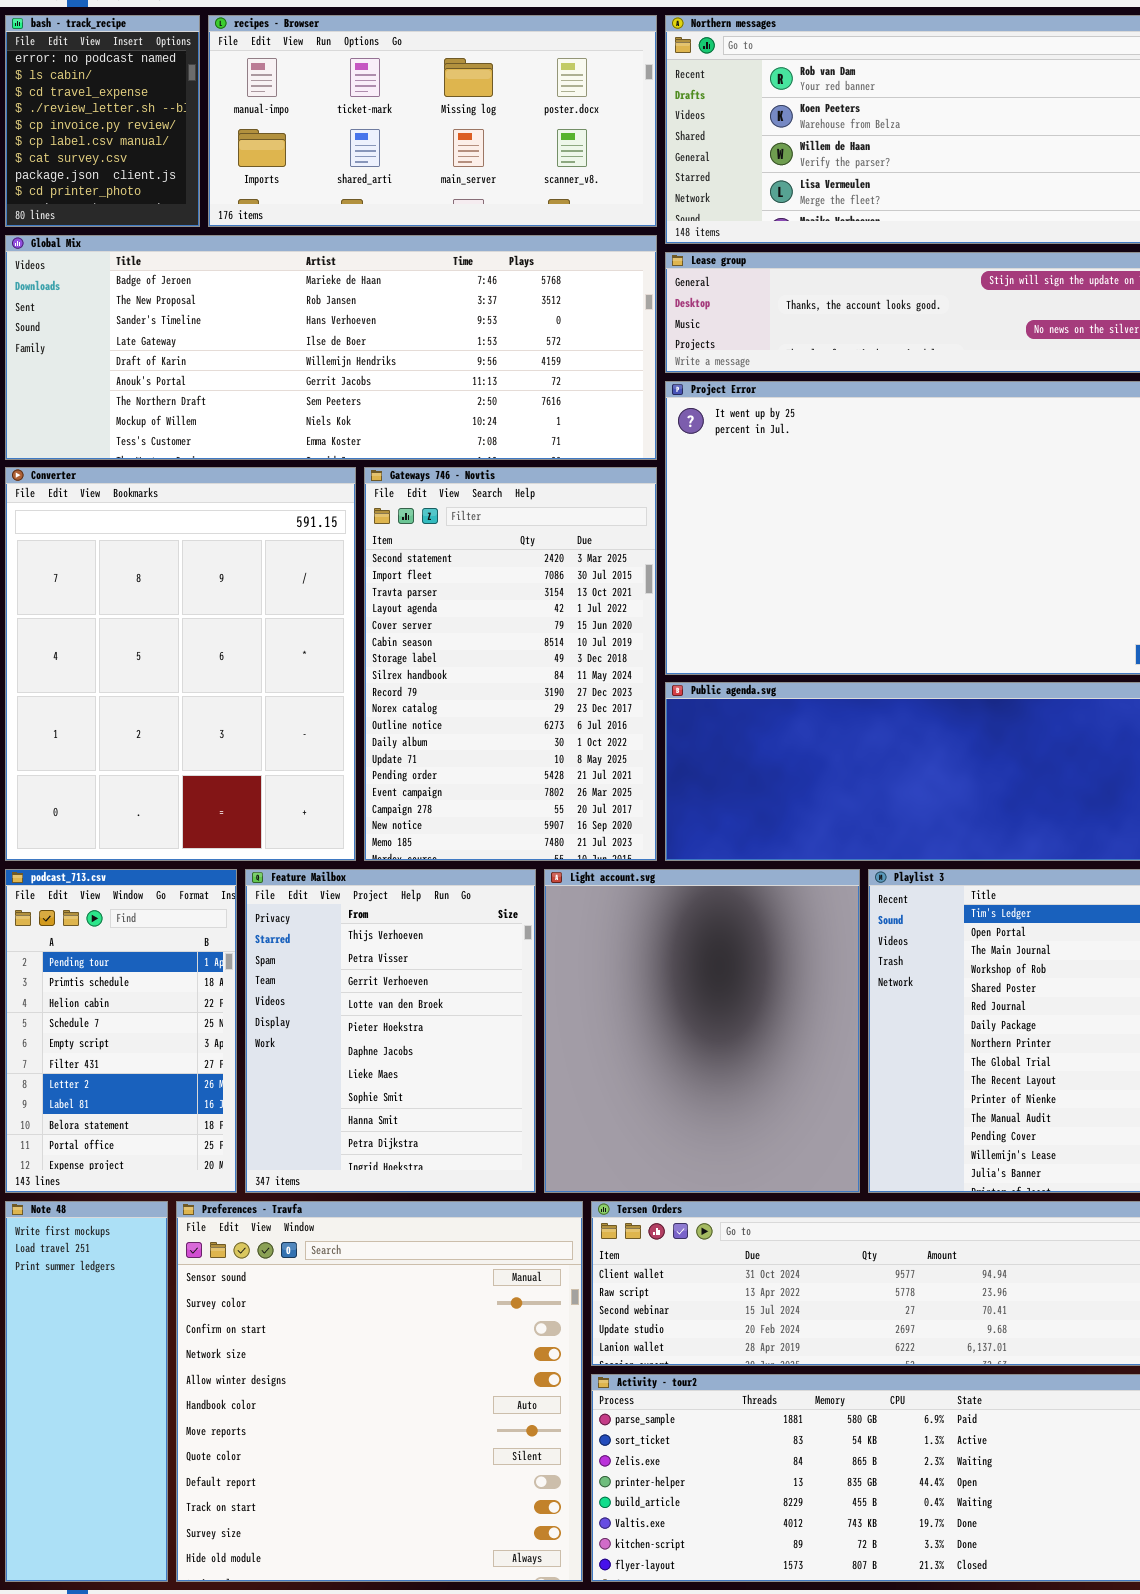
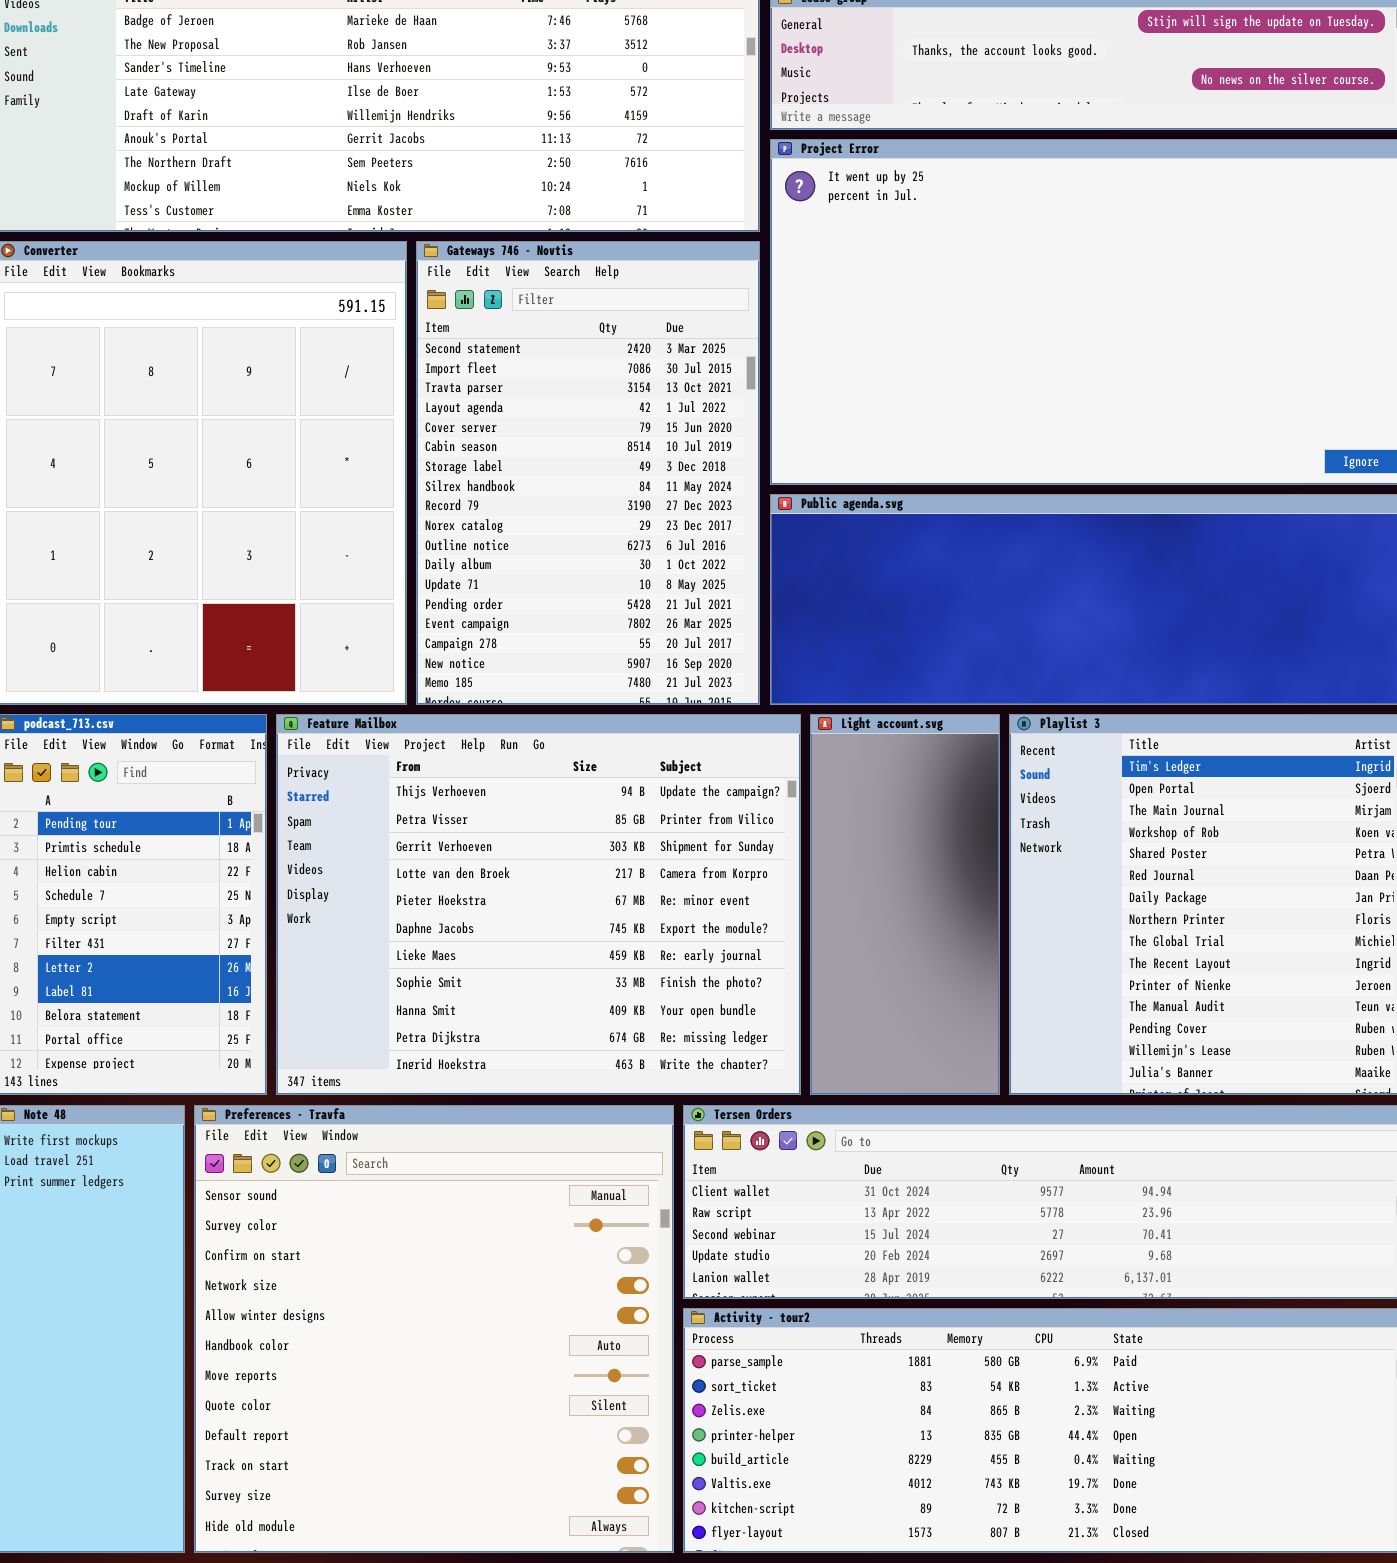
Feature Mailbox: [245,869,536,1193] -> [276,714,801,1095], resized
Light account.svg: [544,869,860,1193] -> [810,714,1000,1095], resized

